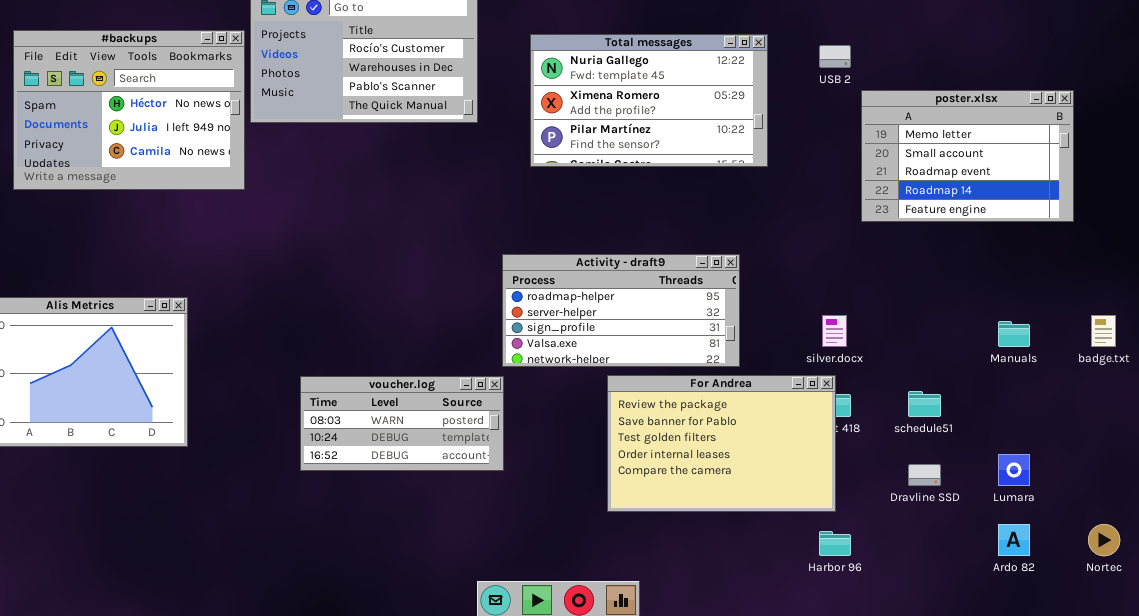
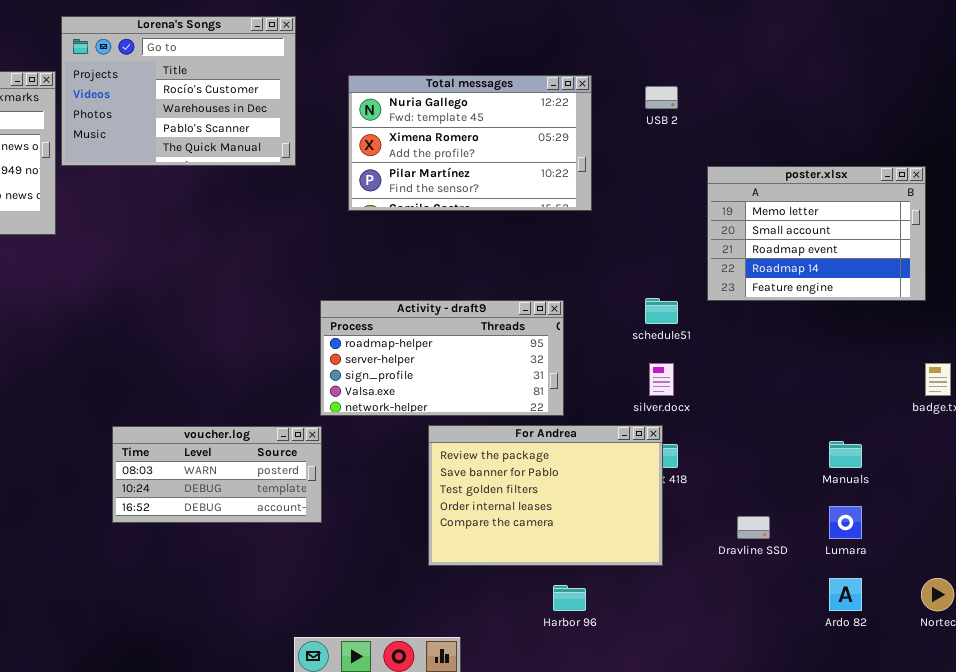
poster.xlsx: [861,90,1074,222] -> [707,166,926,301], moved
Manuals: [998,321,1030,347] -> [829,441,862,468], moved
schedule51: [908,391,941,417] -> [645,298,678,324], moved
Harbor 96: [819,531,851,556] -> [553,585,586,611], moved

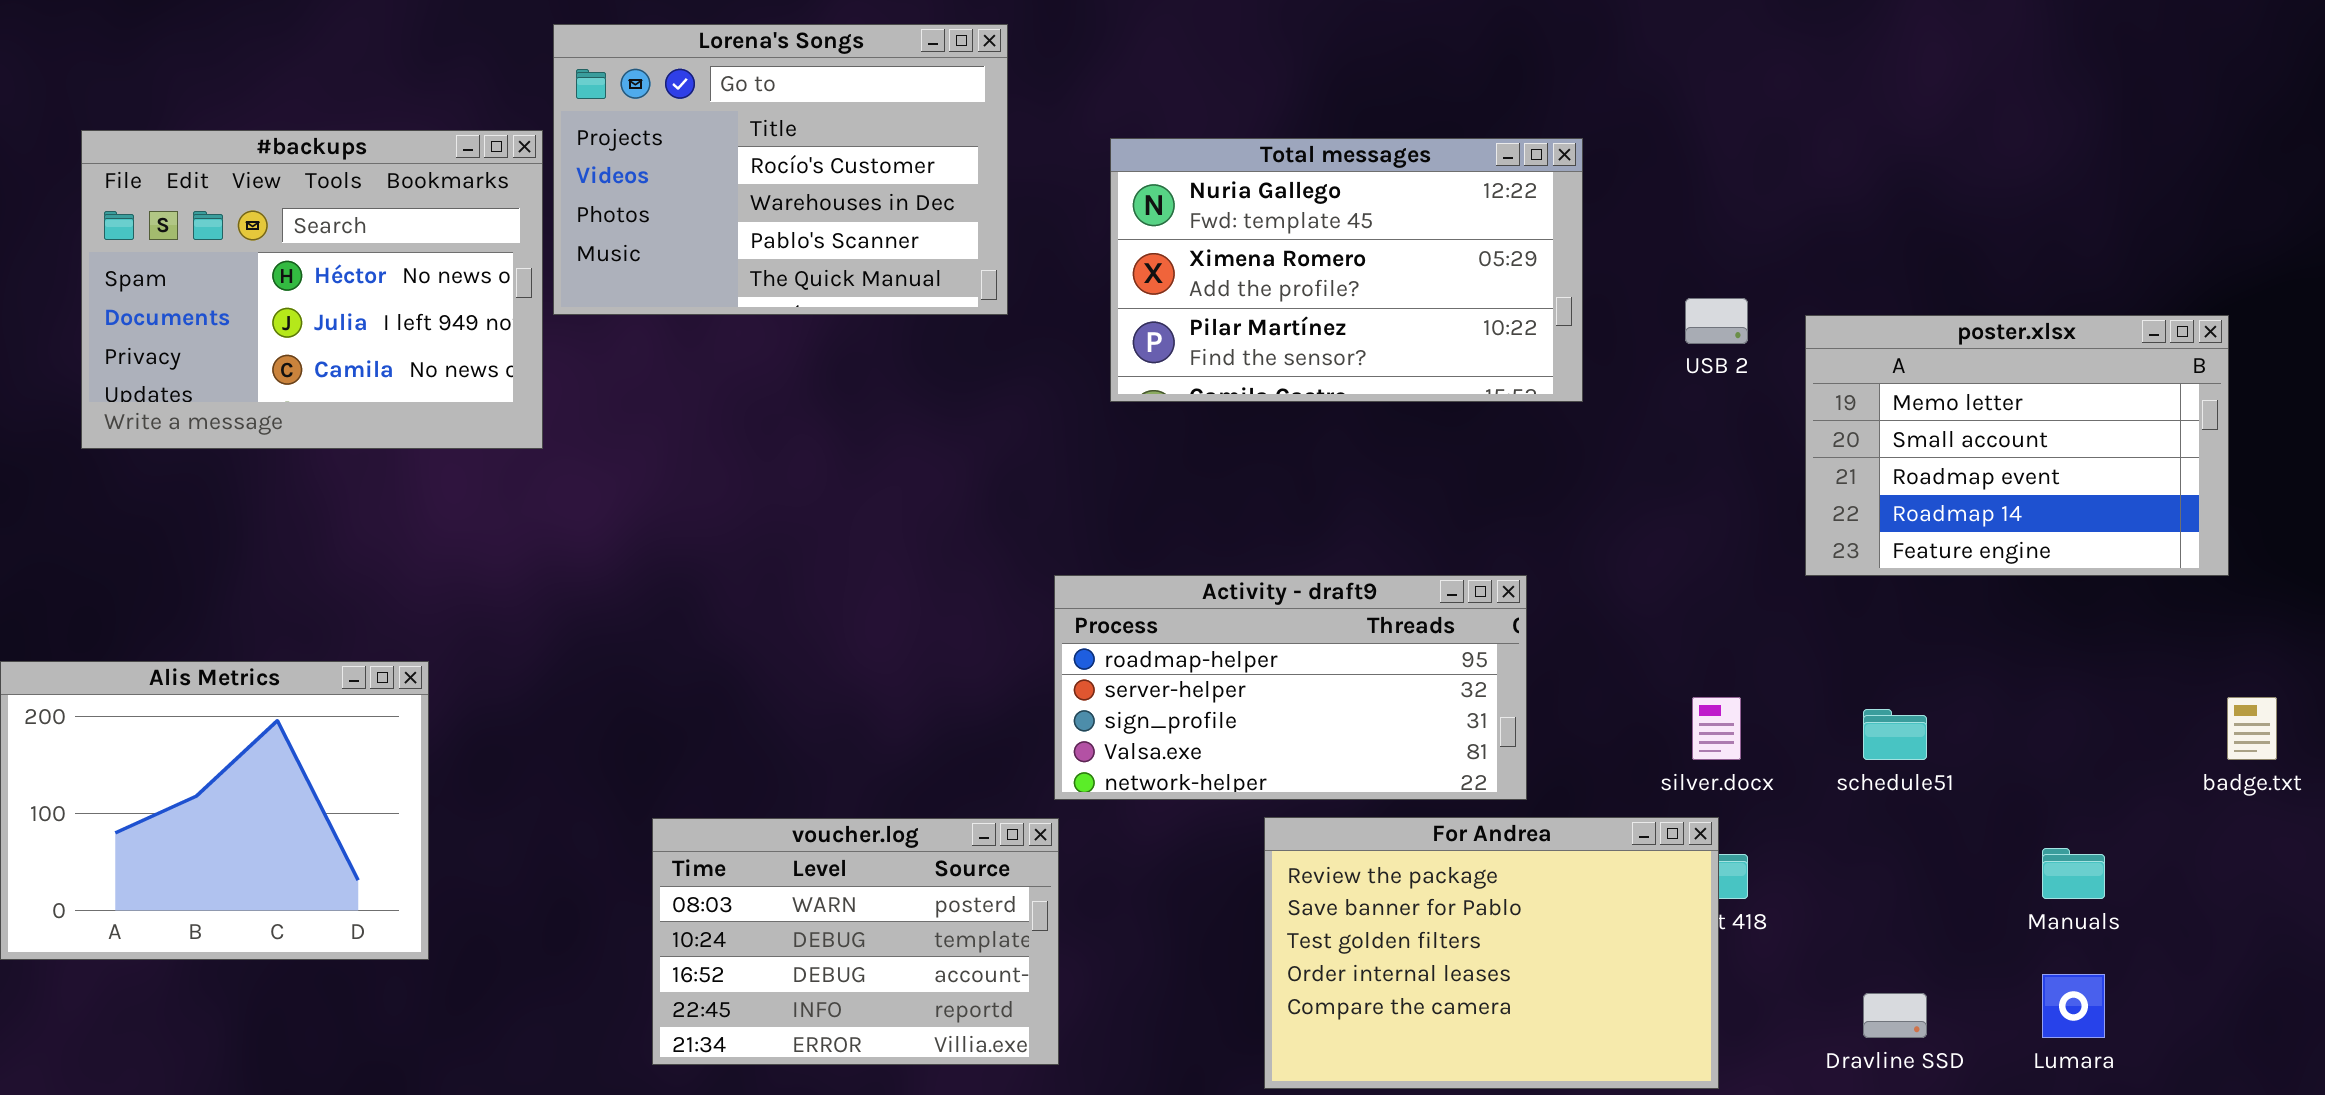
USB 2: [645,86,678,109] -> [1685,298,1748,344], moved
schedule51: [645,298,678,324] -> [1863,709,1927,760], moved
voucher.log: [112,426,322,523] -> [652,818,1059,1065], resized

